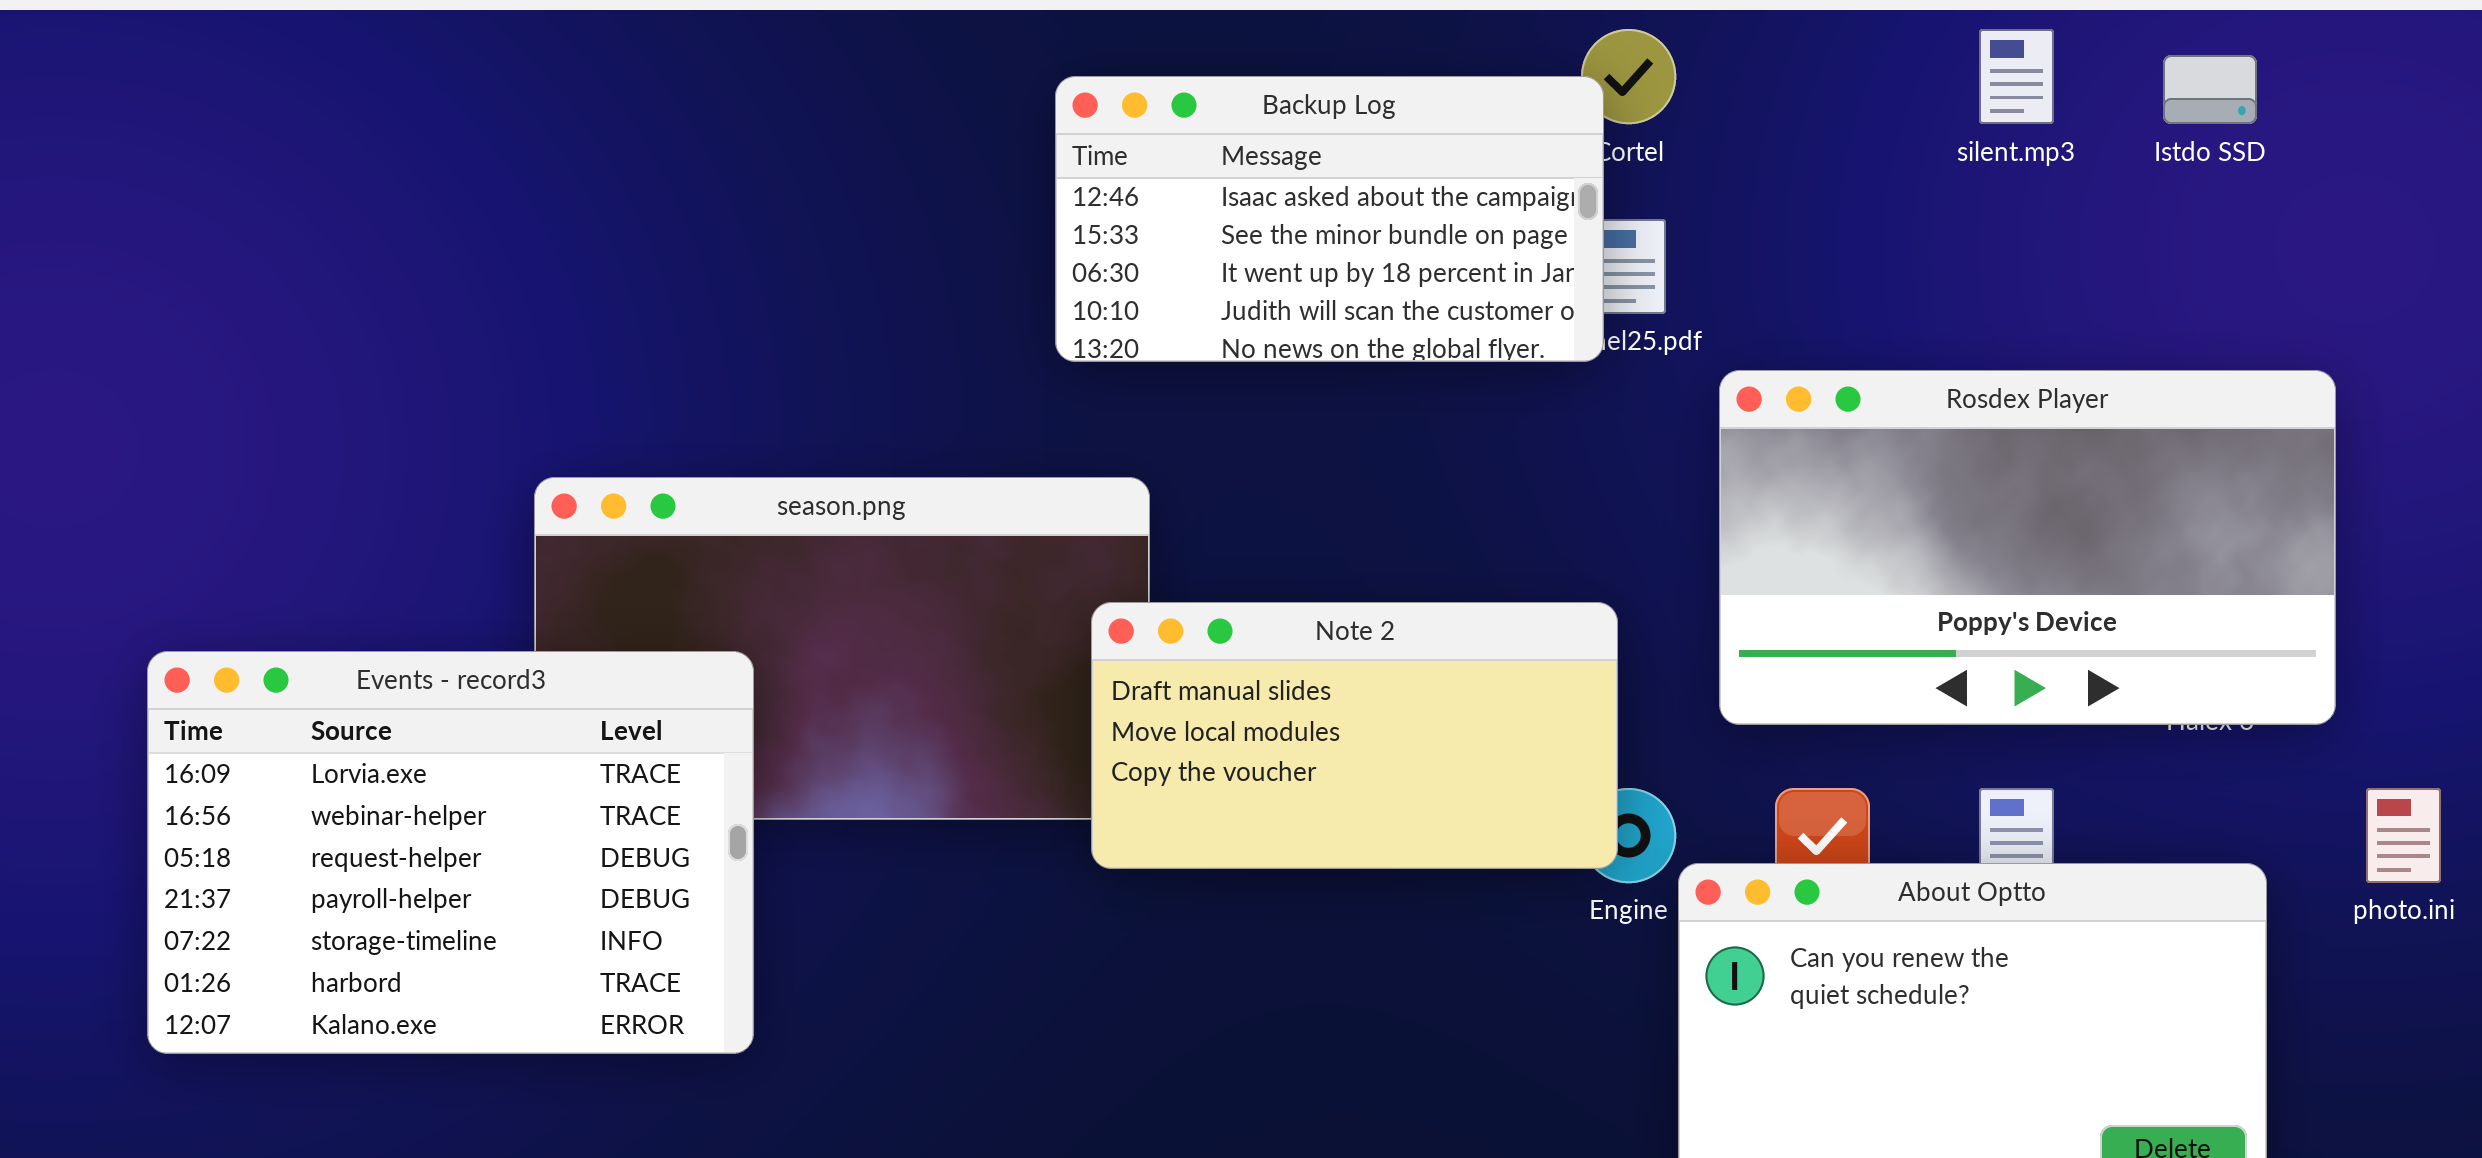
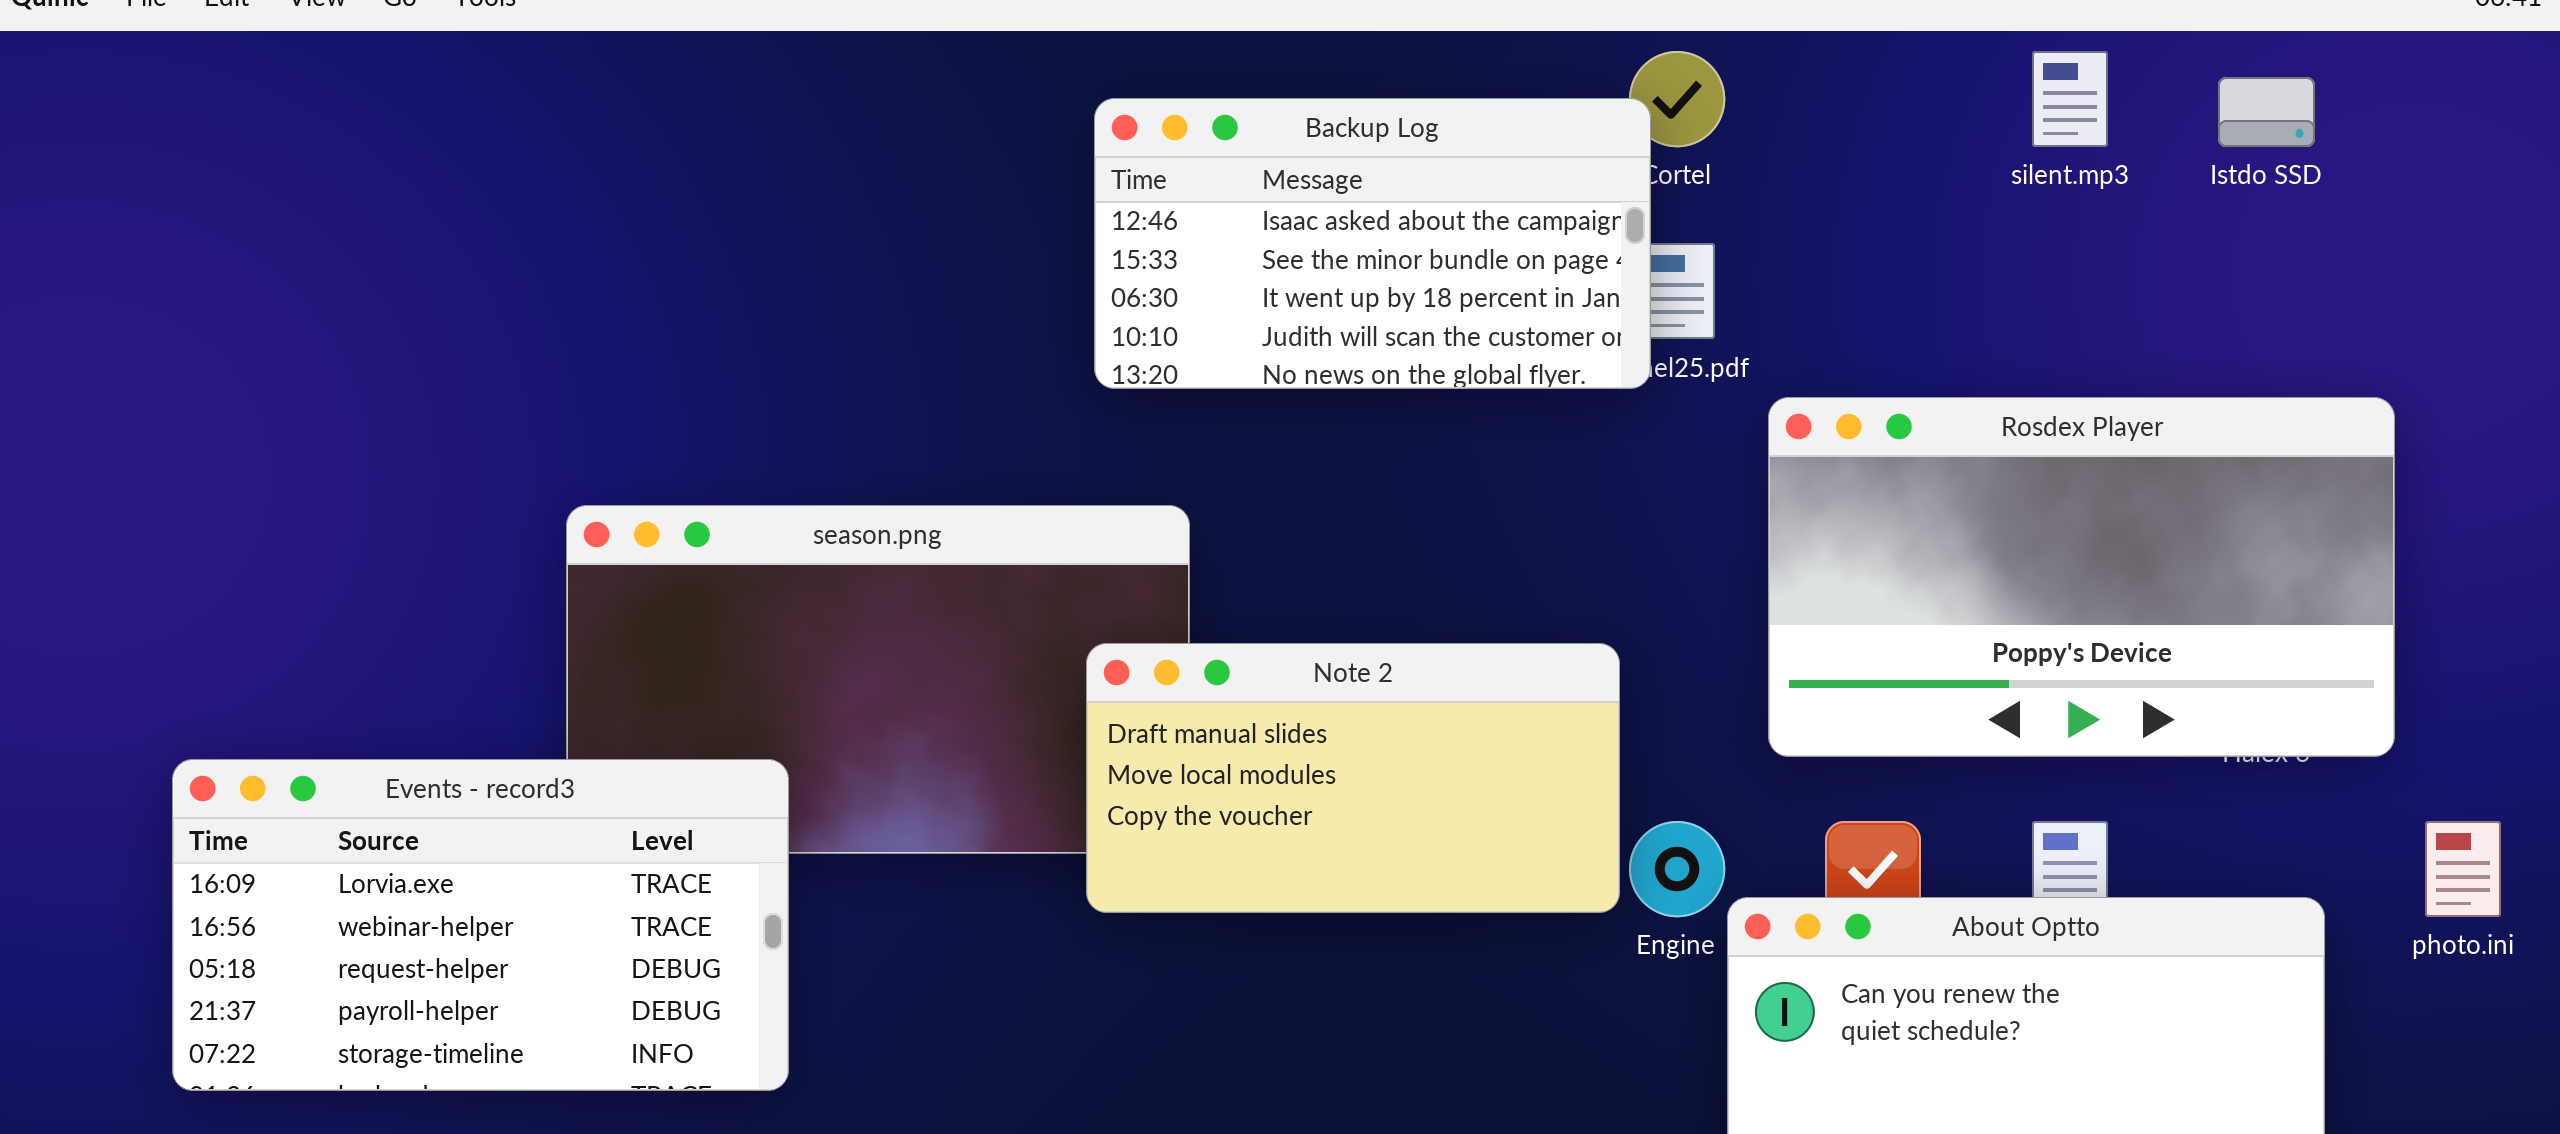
Note 2: [1091,602,1618,869] -> [1086,643,1620,913], moved
Events - record3: [147,651,754,1054] -> [172,759,789,1091], resized

